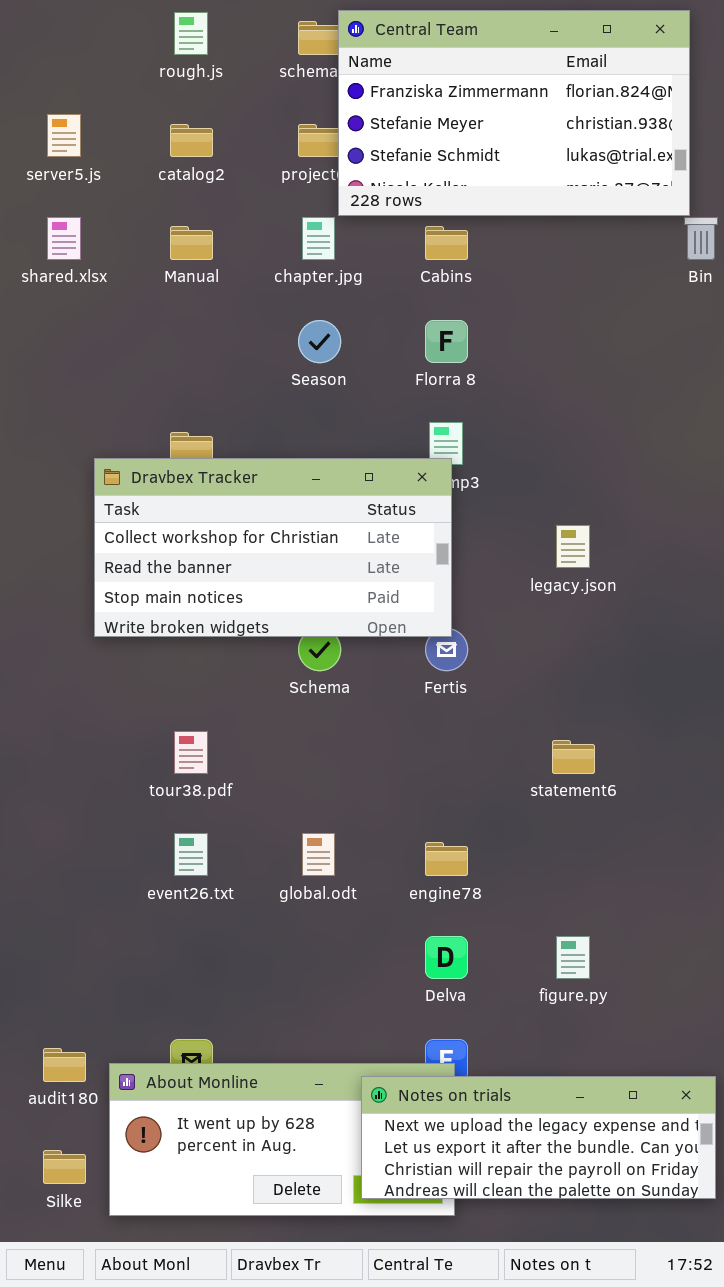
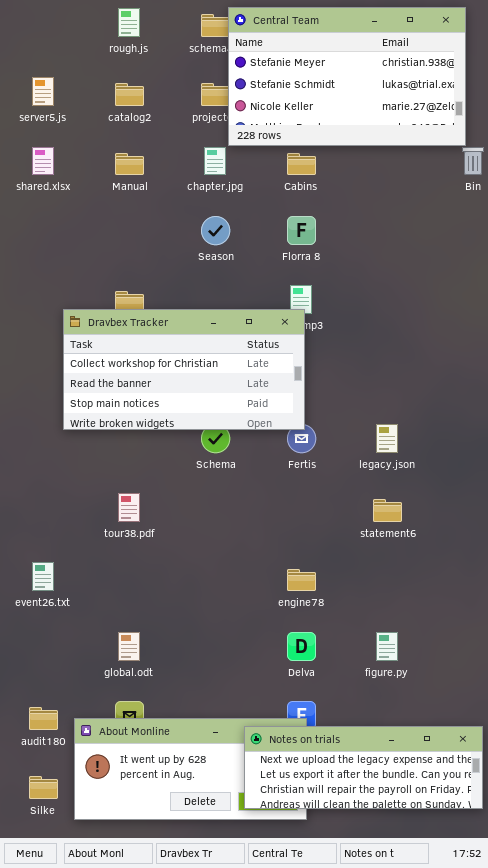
Central Team: [338,10,690,216] -> [228,7,466,146], scrolled down 1 row
legacy.json: [556,525,590,568] -> [376,424,398,453], moved
event26.txt: [174,833,208,876] -> [32,562,54,591], moved
global.odt: [302,833,335,876] -> [118,632,140,661], moved

